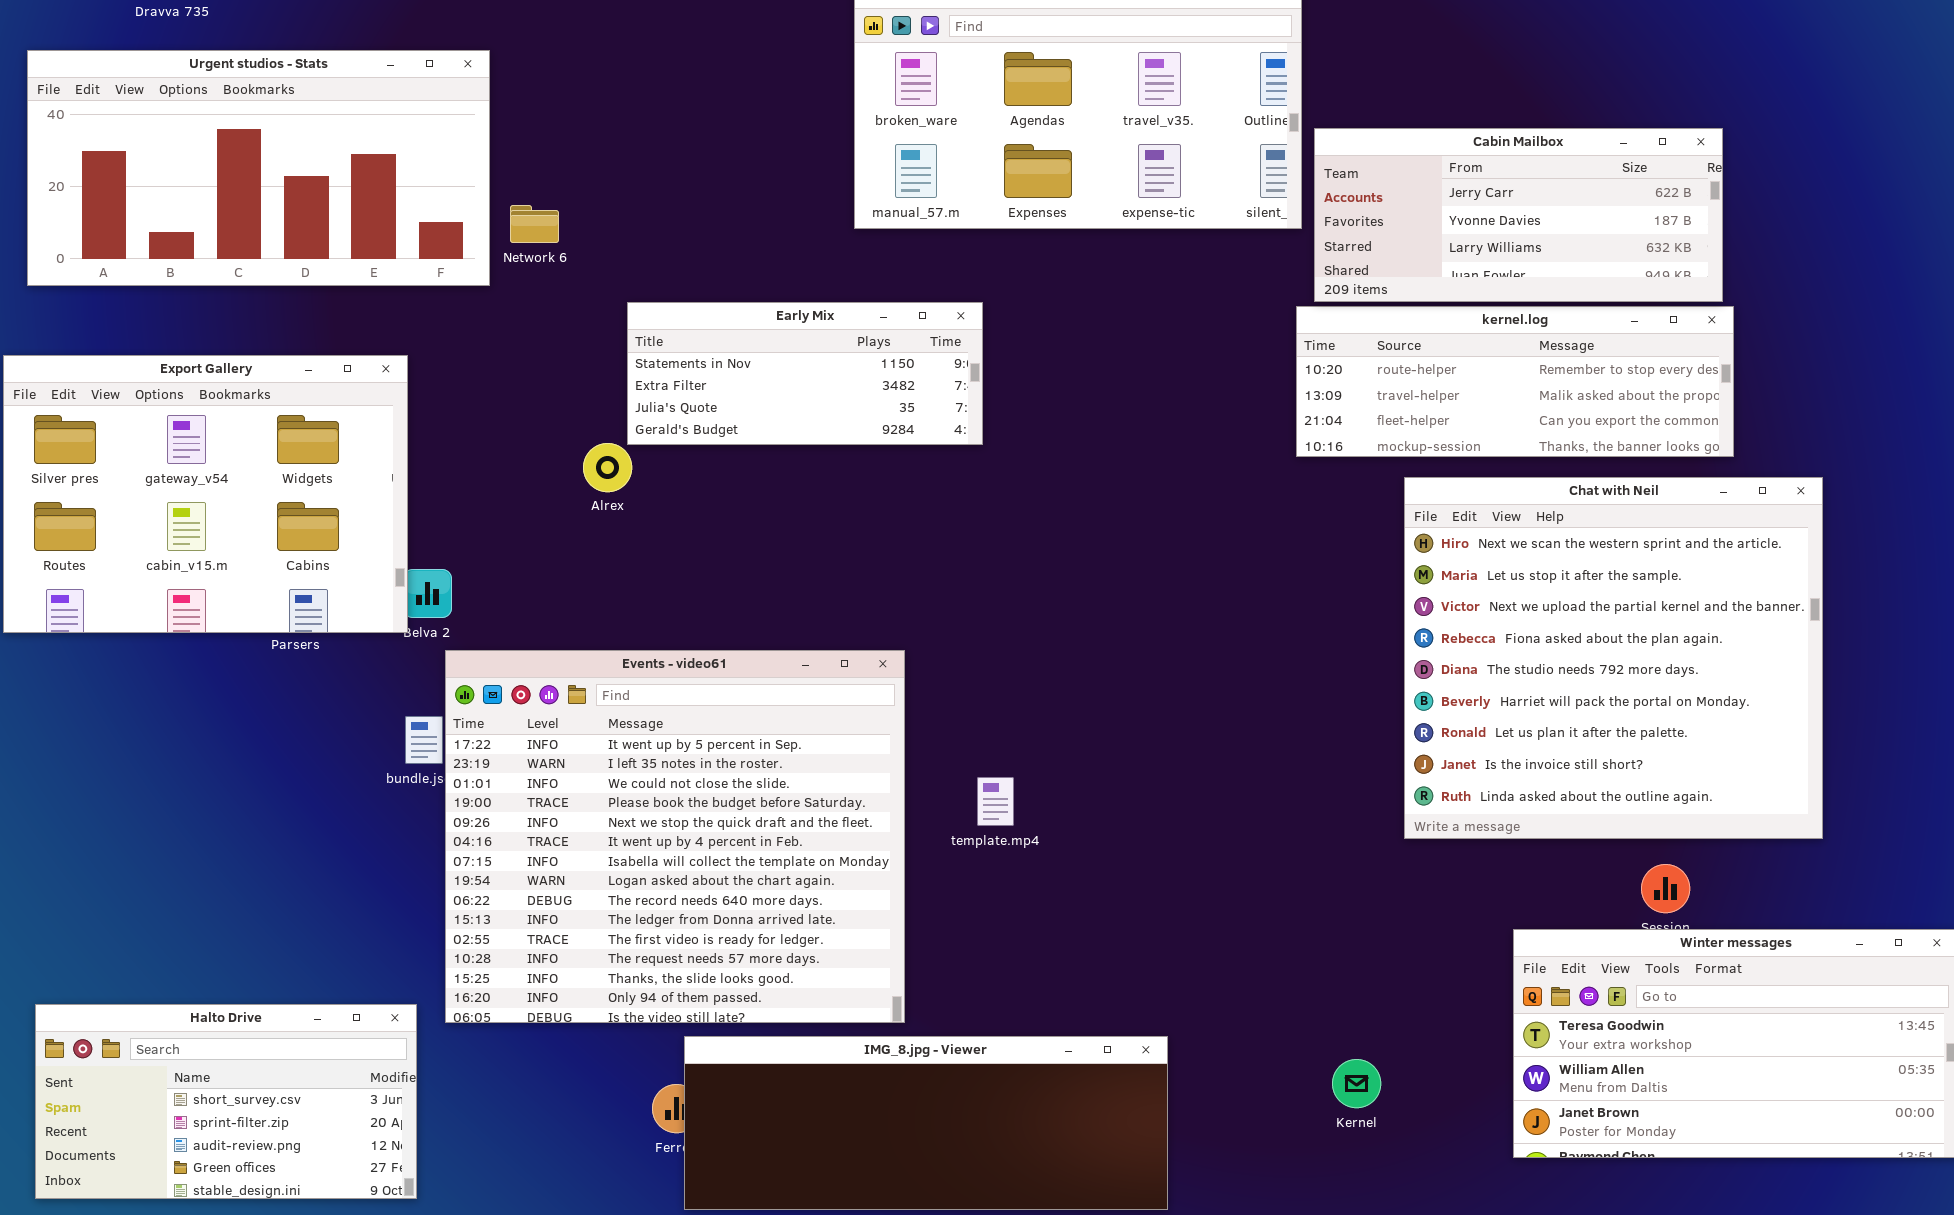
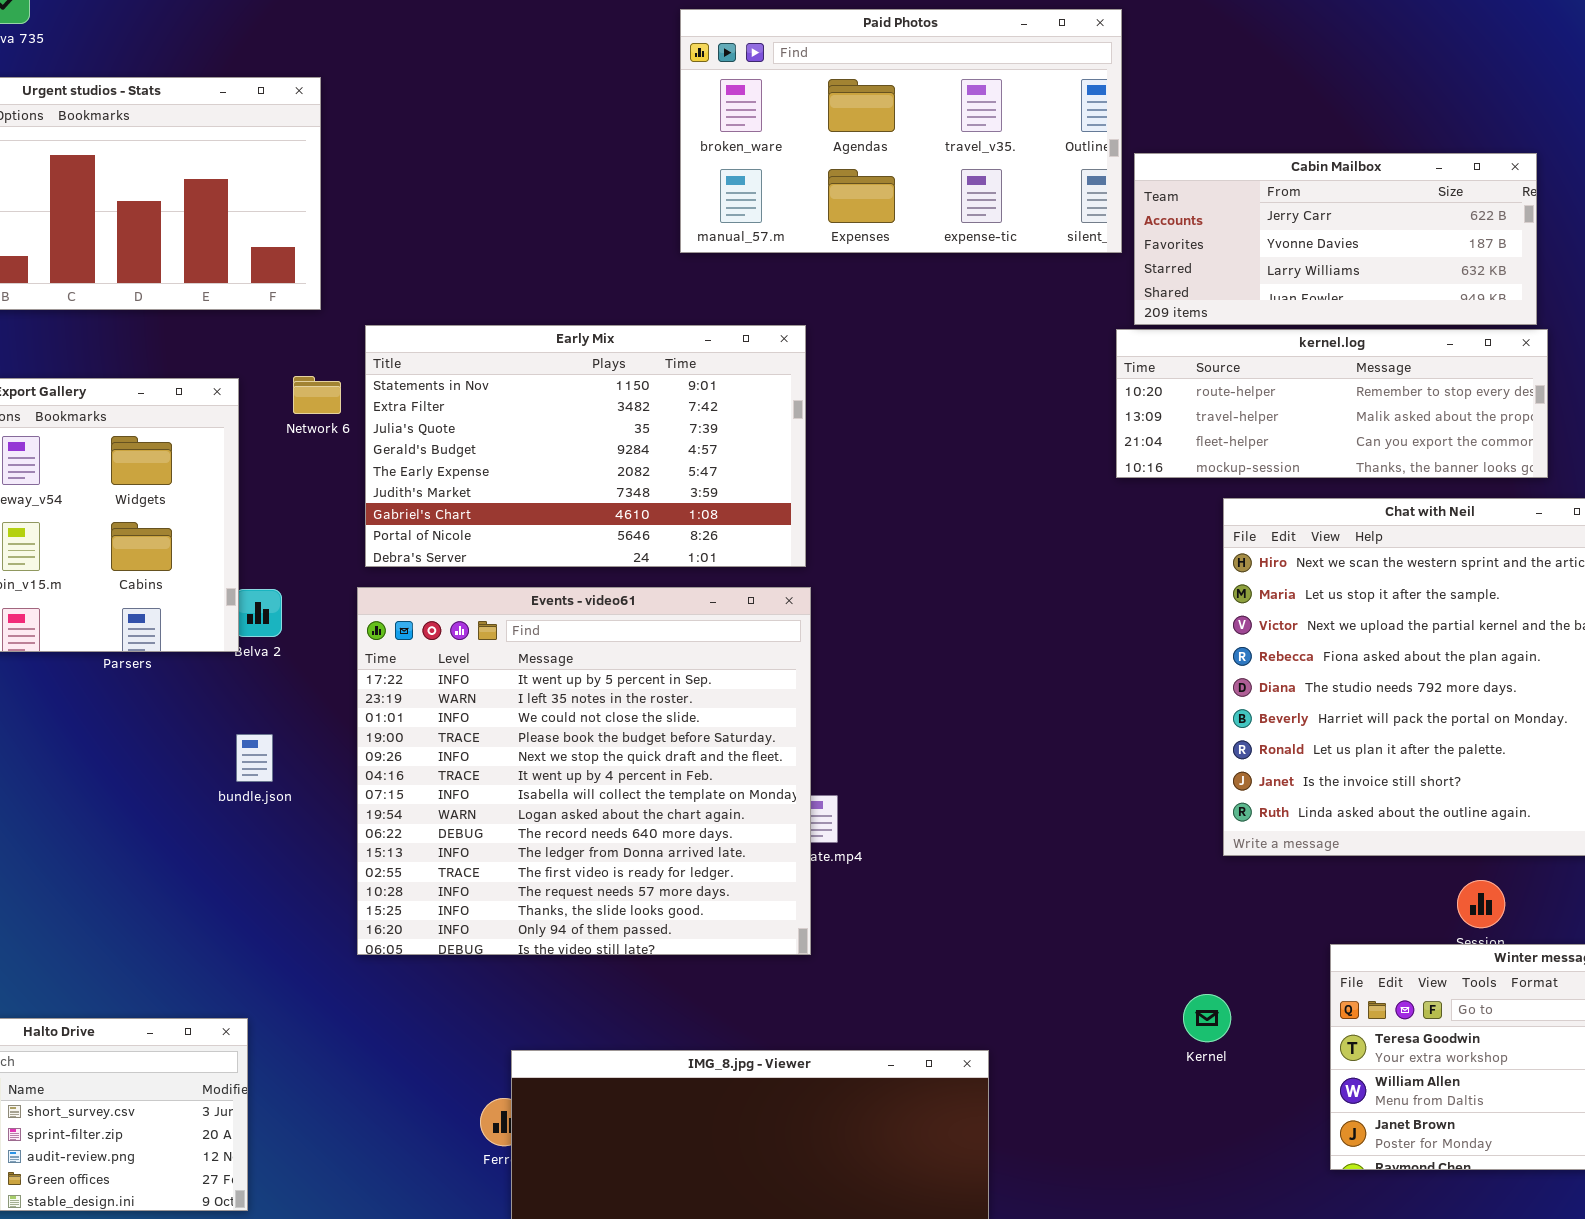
Network 6: [510,205,559,243] -> [293,376,341,414], moved
Early Mix: [627,302,983,445] -> [365,325,806,567], resized
Events - video61: [445,650,905,1023] -> [357,587,811,955], moved
Kernel: [1332,1059,1381,1108] -> [1183,994,1231,1042], moved

